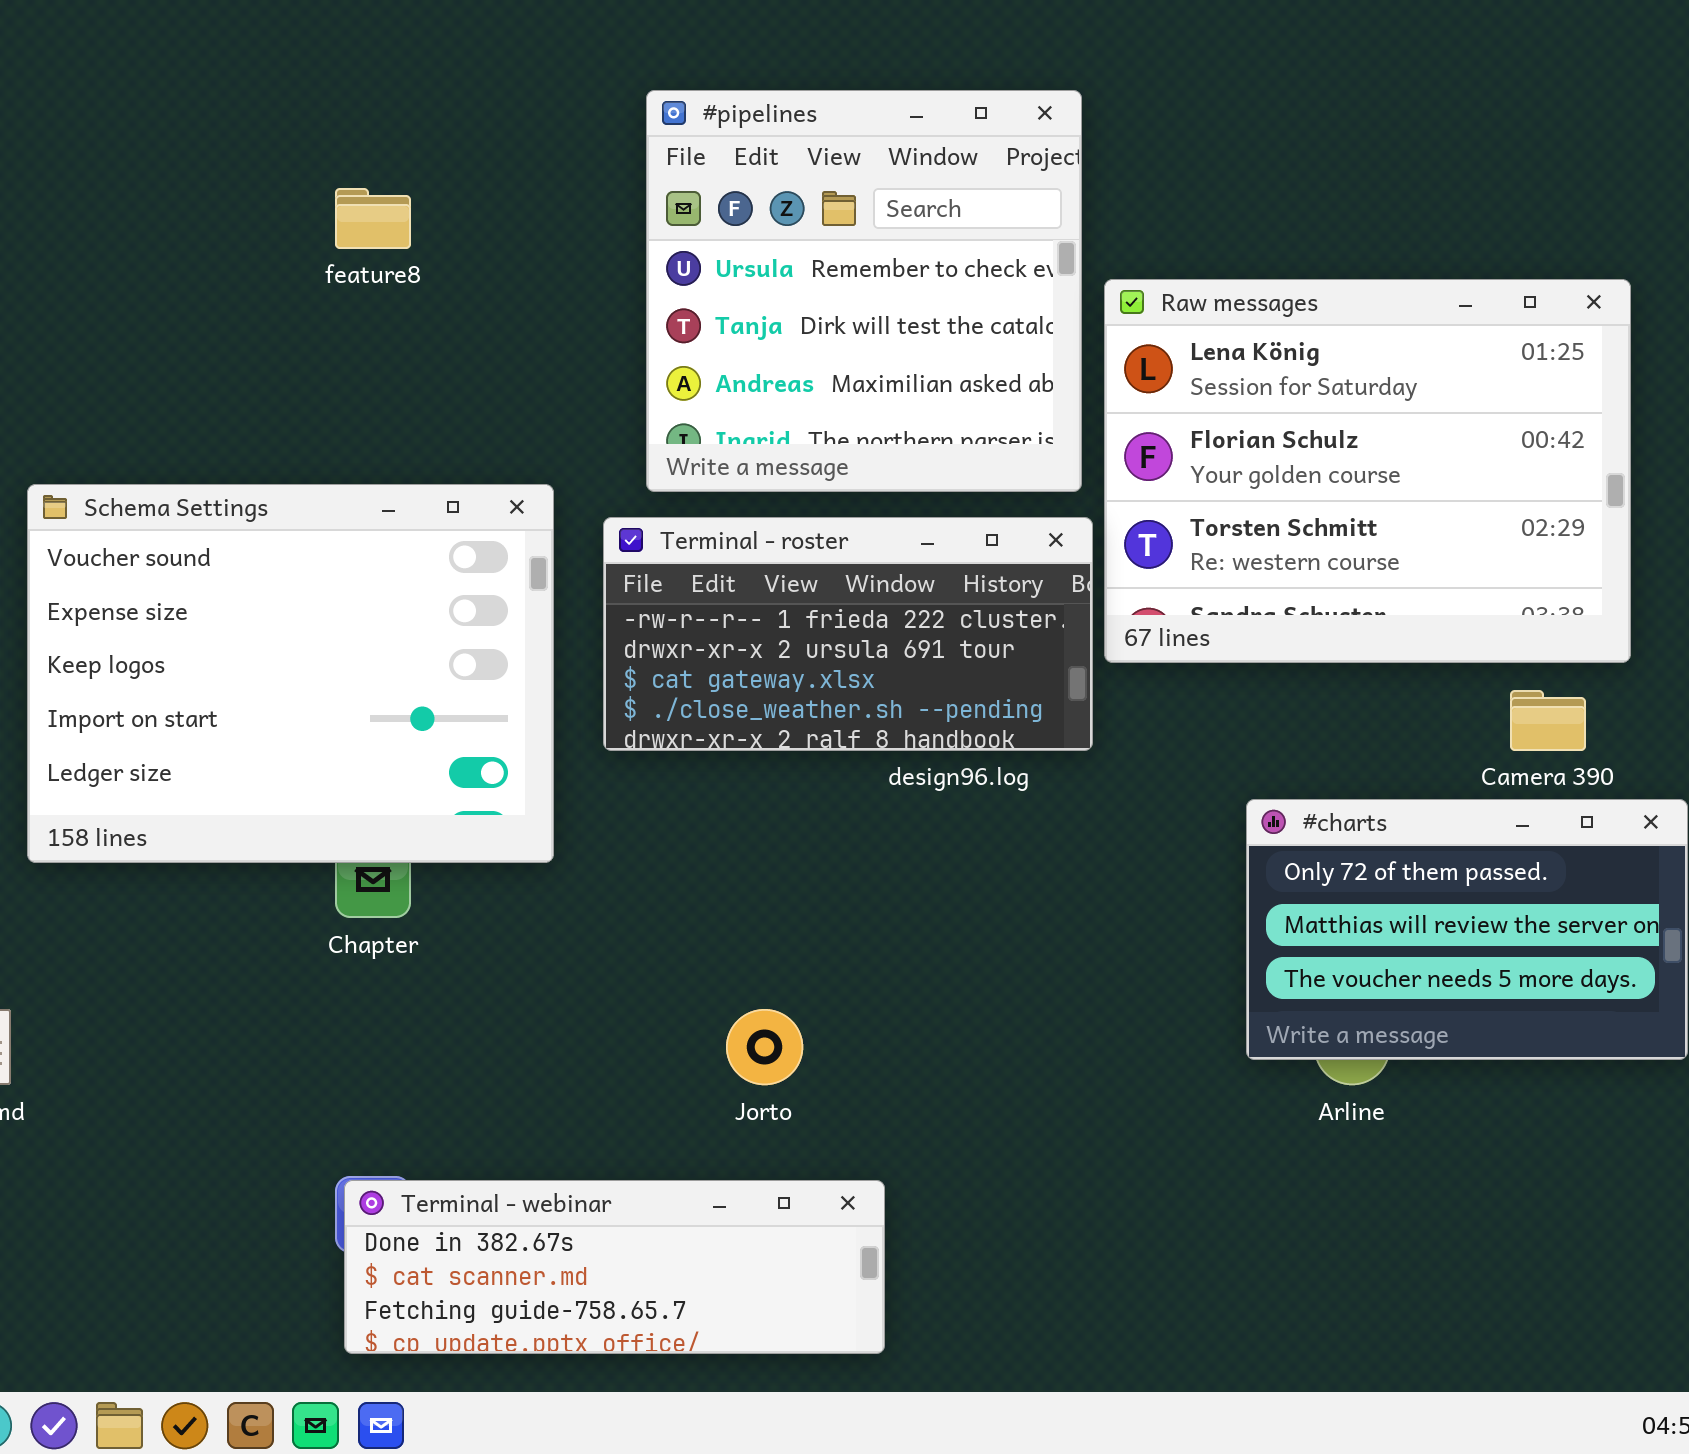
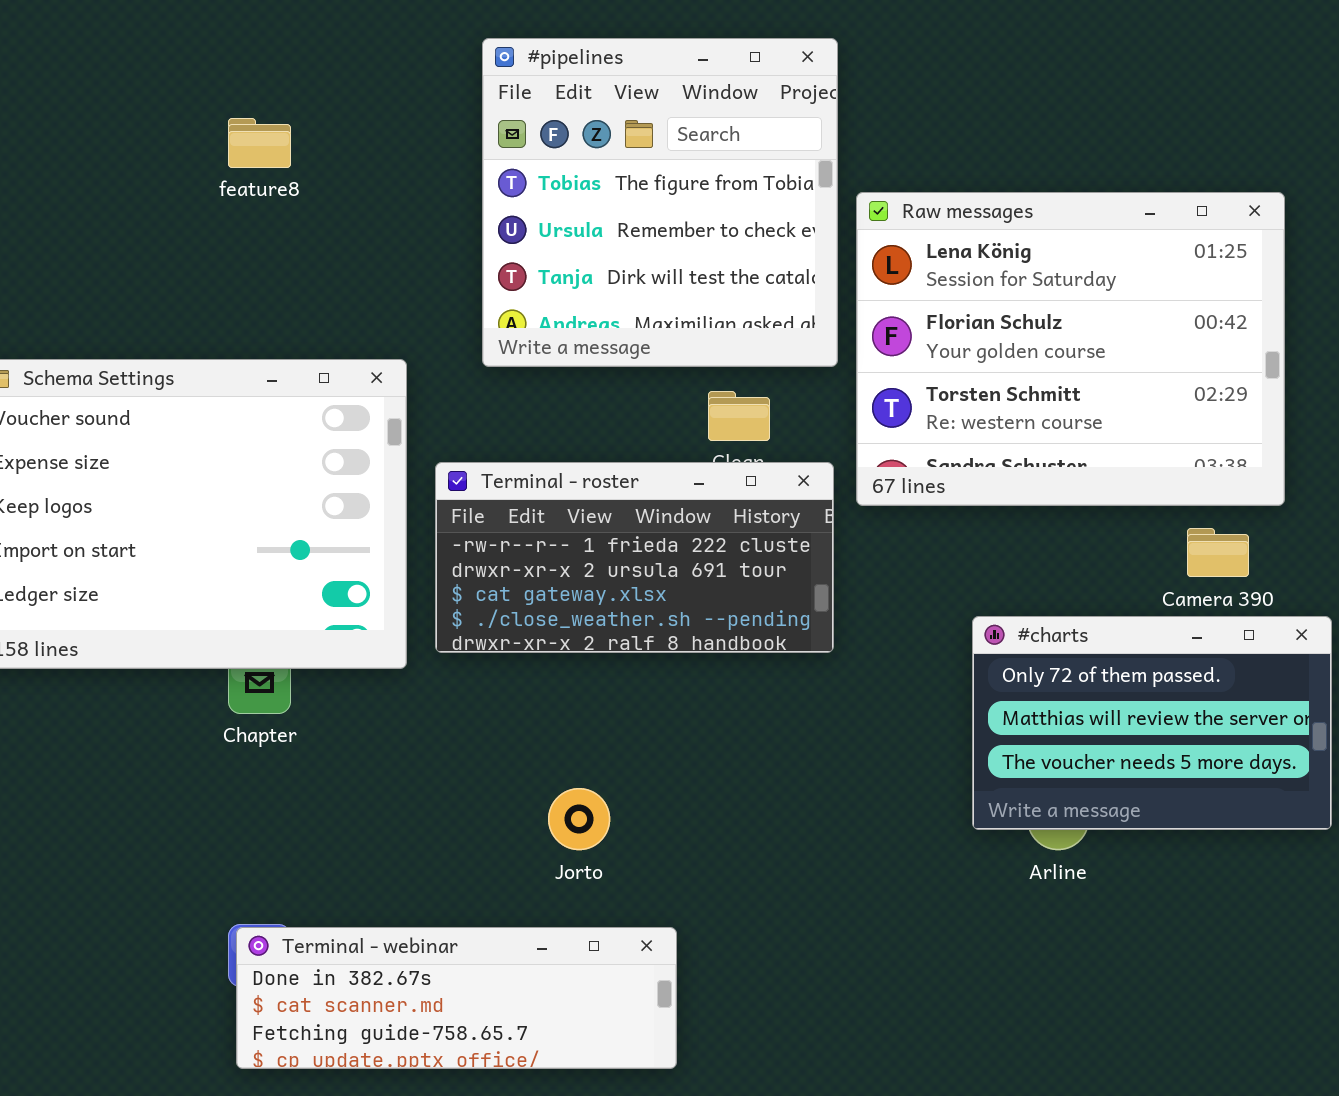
#pipelines: [646,90,1082,492] -> [482,38,838,367], scrolled up 1 row
Terminal - roster: [603,517,1093,751] -> [435,462,834,653], moved

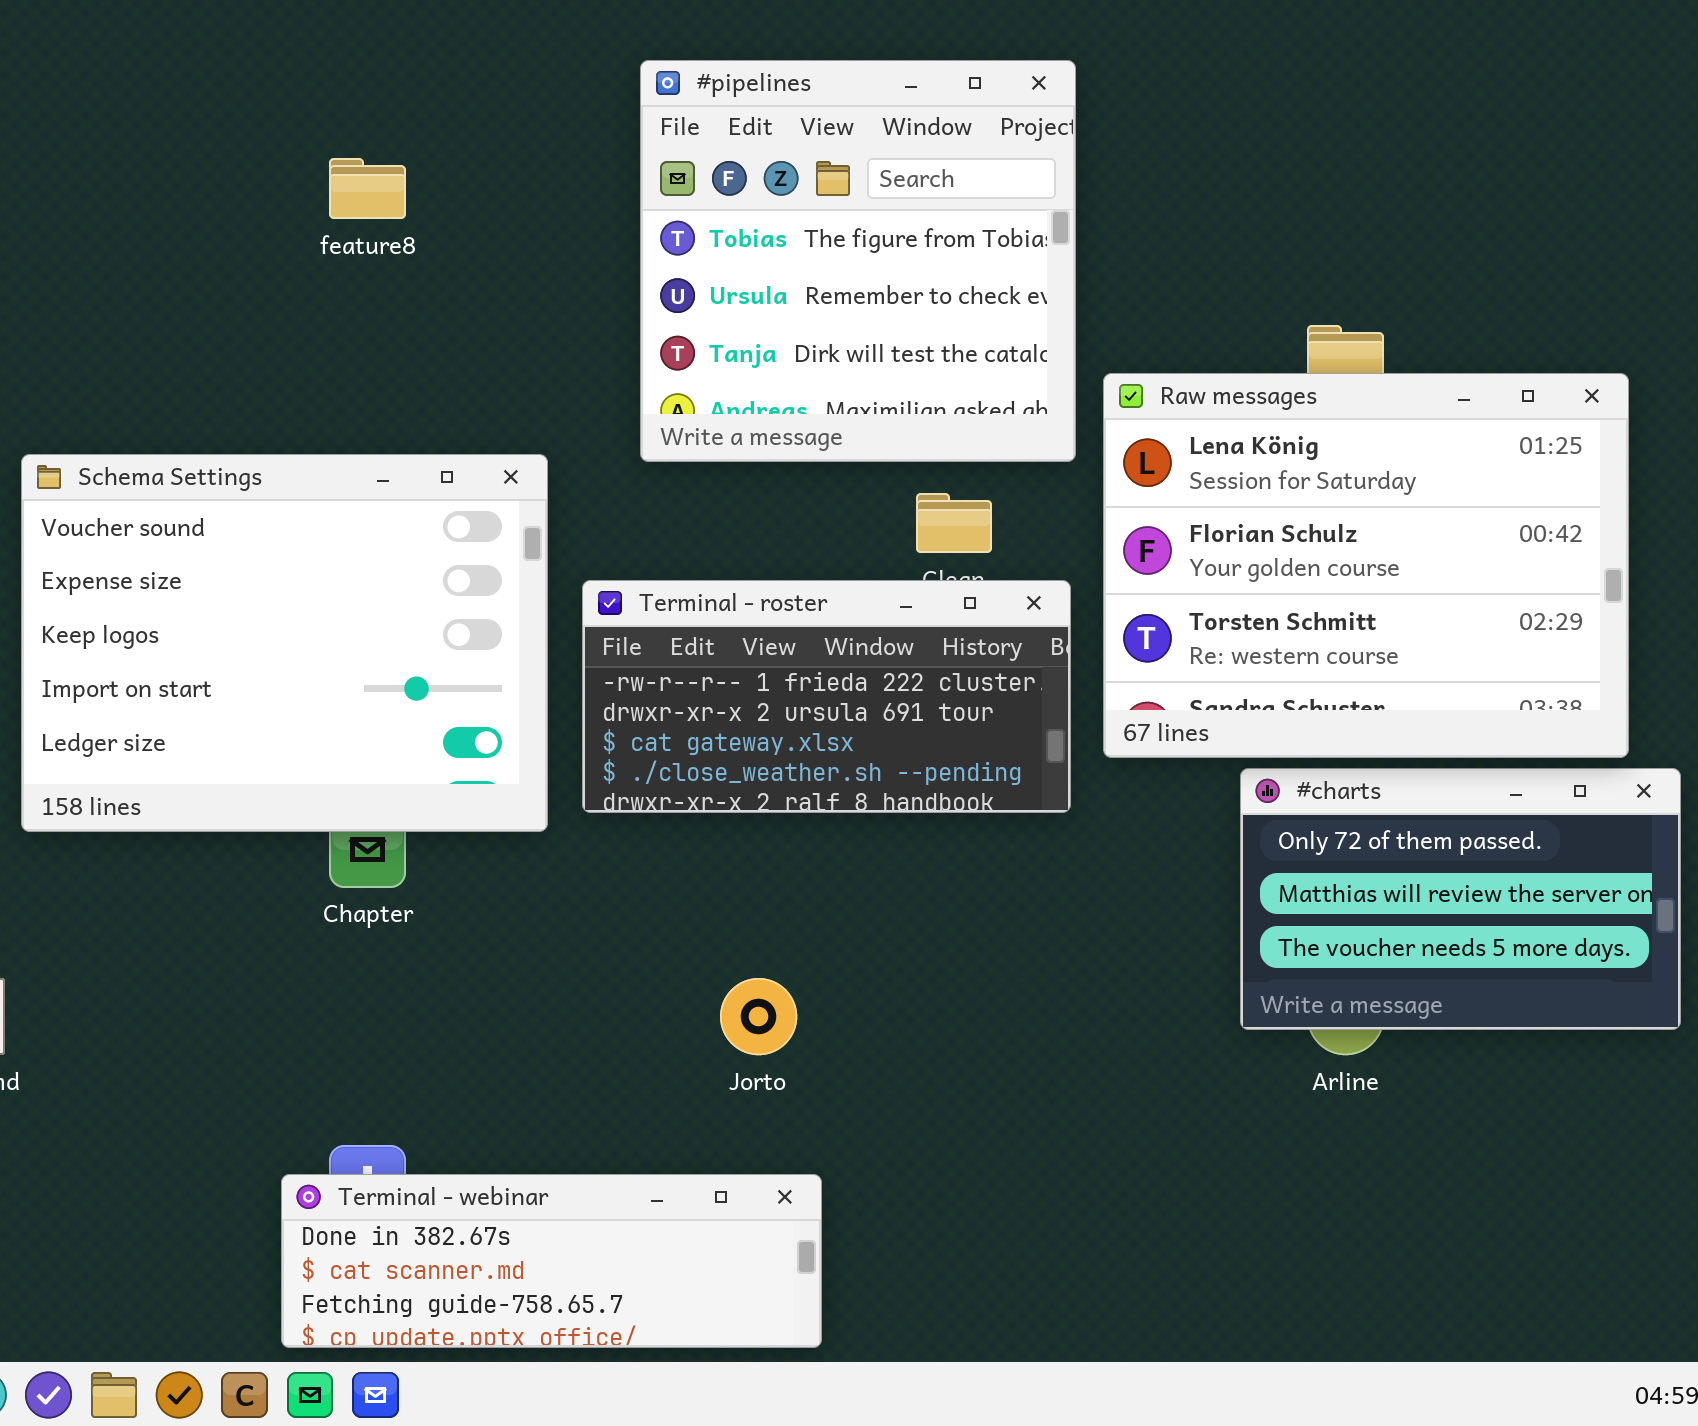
Raw messages: [856,192,1285,506] -> [1103,373,1629,758], moved
Terminal - webinar: [236,927,677,1069] -> [281,1174,822,1348], moved

